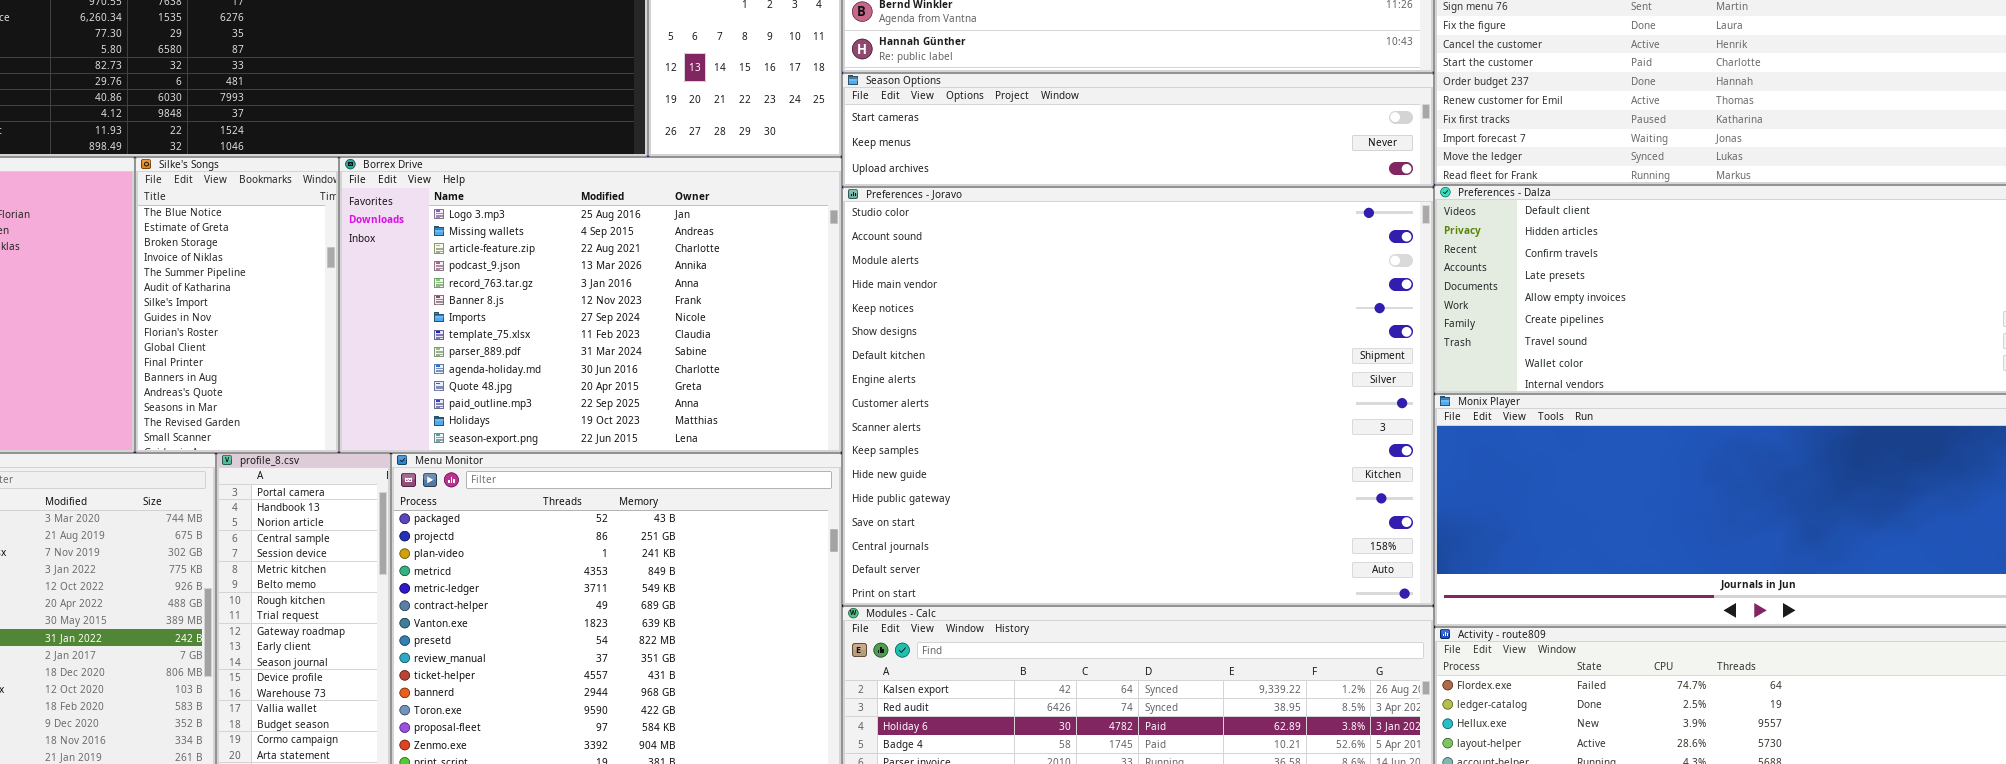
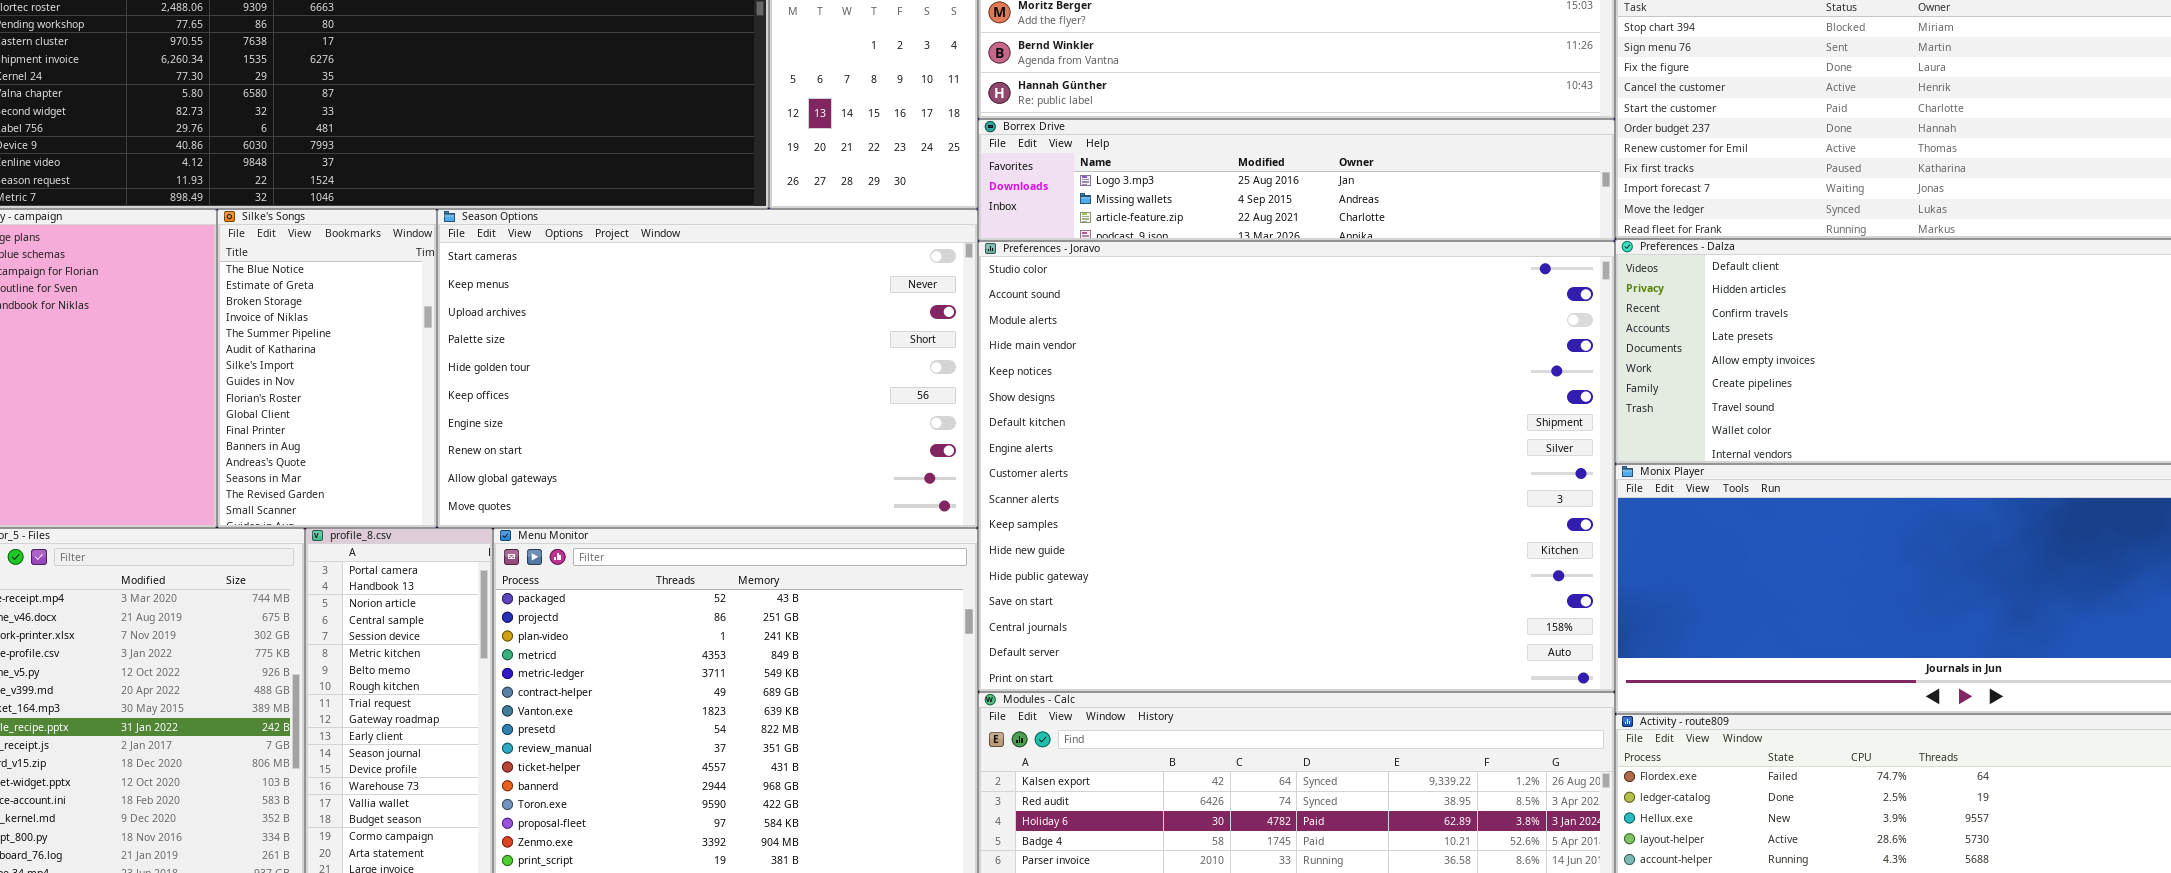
Season Options: [842,73,1434,187] -> [437,209,978,528], moved, resized
Borrex Drive: [339,157,842,453] -> [978,119,1615,241], moved, resized

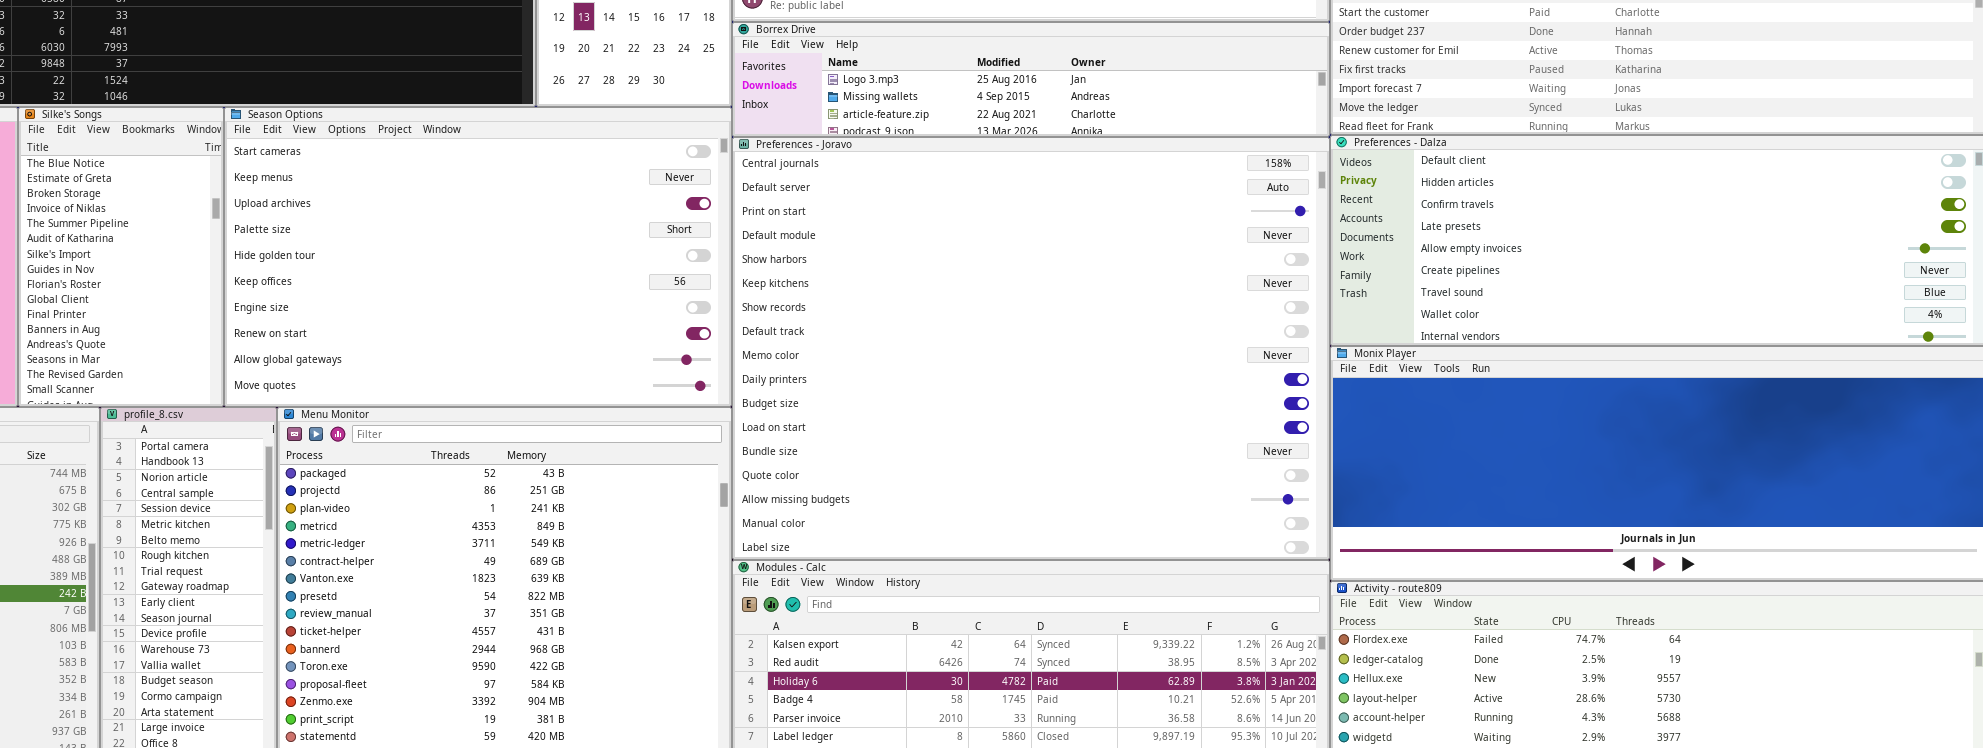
Preferences - Joravo: [978,241,1615,692] -> [732,137,1330,560], scrolled down 14 rows

